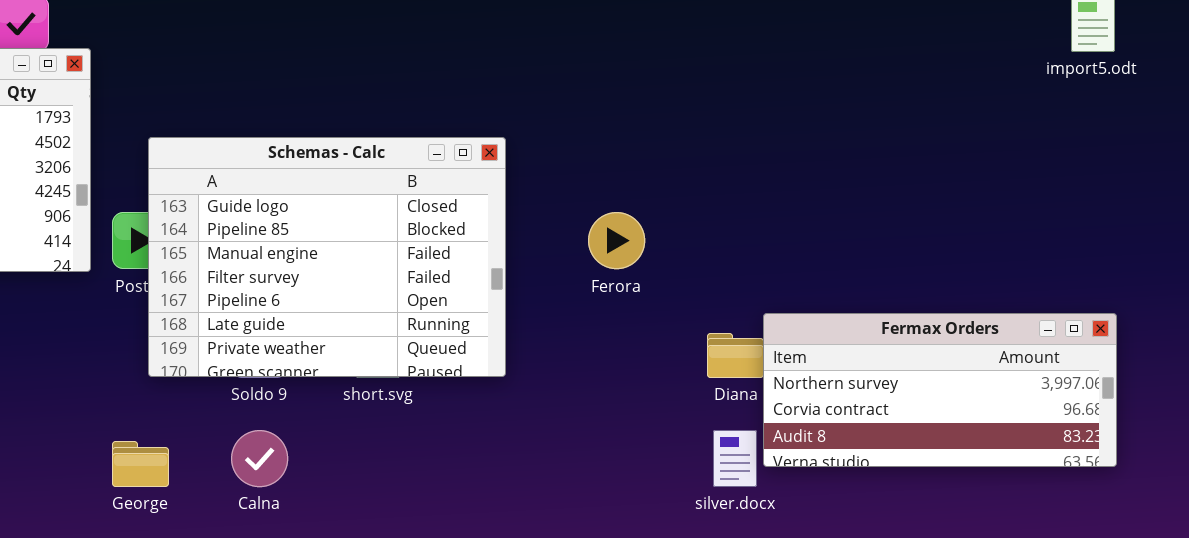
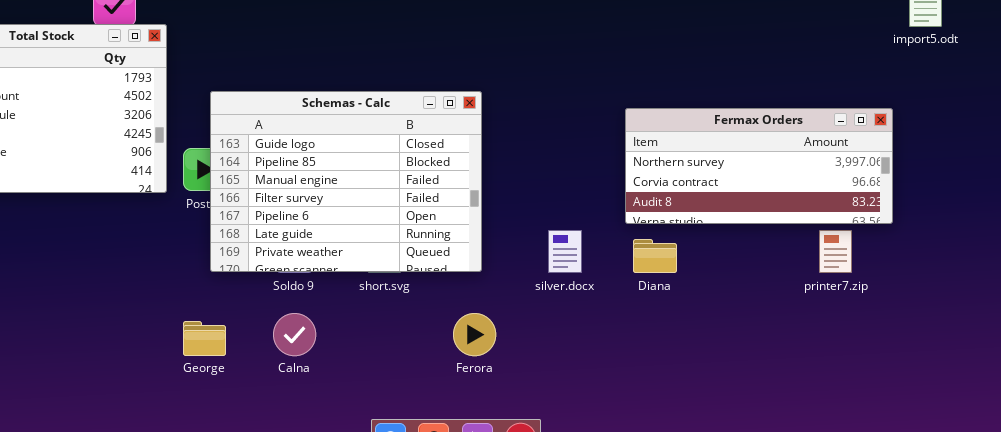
Ferora: [588,212,645,269] -> [453,313,496,356], moved
Fermax Orders: [763,313,1117,467] -> [625,108,893,224], moved
silver.docx: [713,430,757,487] -> [548,230,582,273], moved

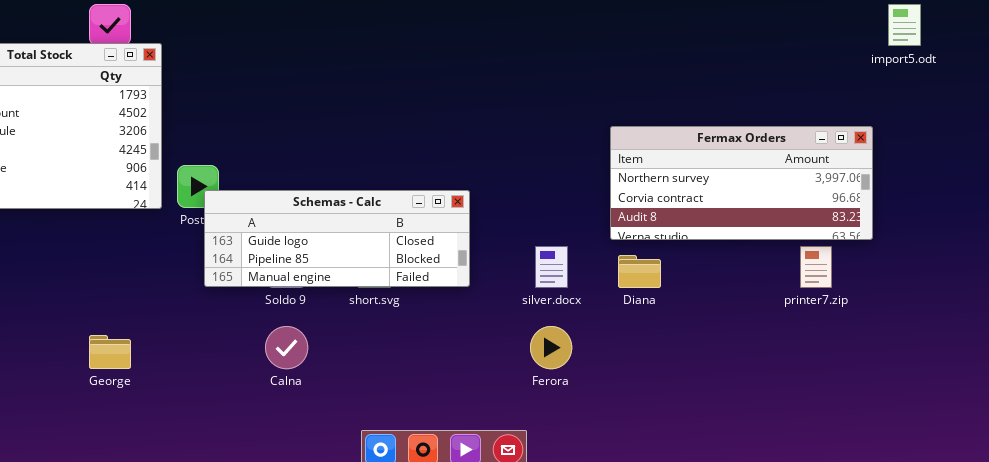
Schemas - Calc: [210,91,482,272] -> [204,190,470,287], resized
Ferora: [453,313,496,356] -> [530,326,572,369], moved
George: [183,321,226,356] -> [89,335,131,369], moved

